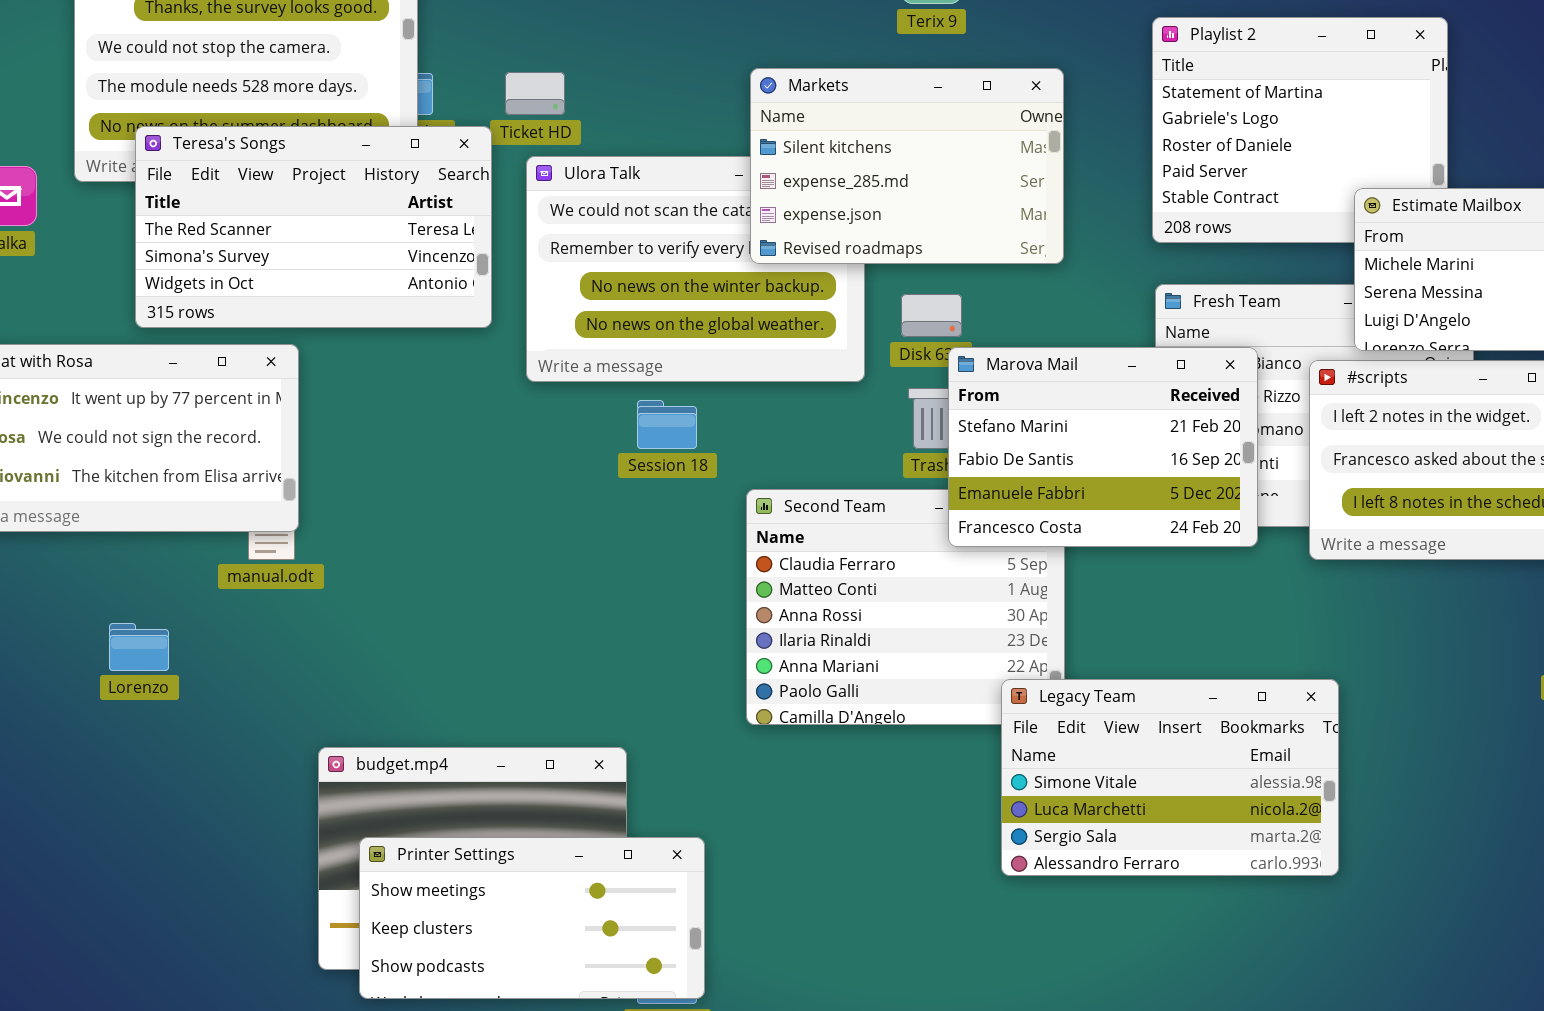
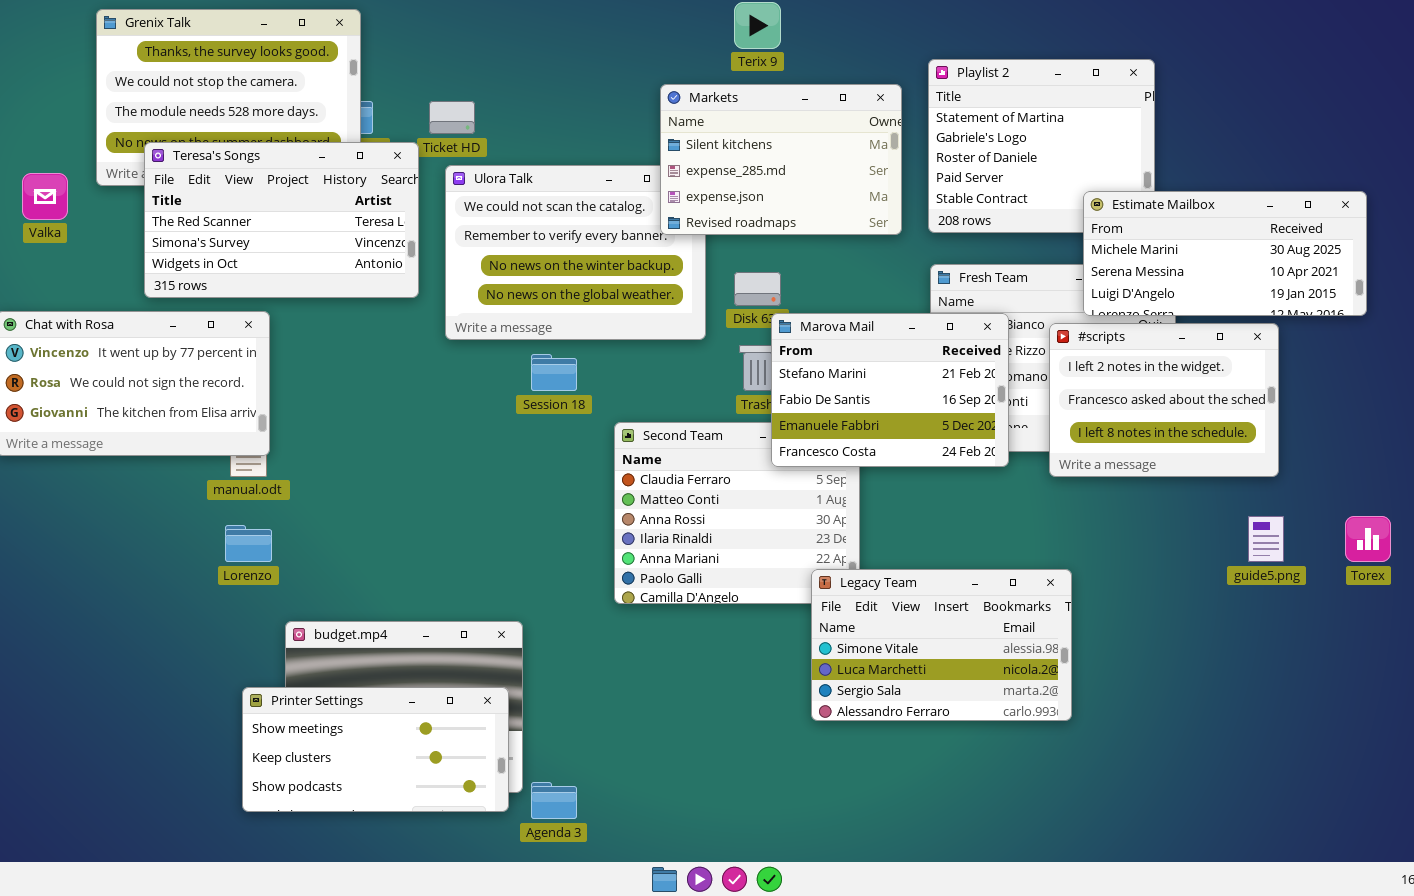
Markets: [750,68,1064,264] -> [660,84,902,235], moved
Lorenzo: [109,623,169,671] -> [225,525,272,562], moved
Printer Settings: [359,837,705,999] -> [242,687,509,812], moved

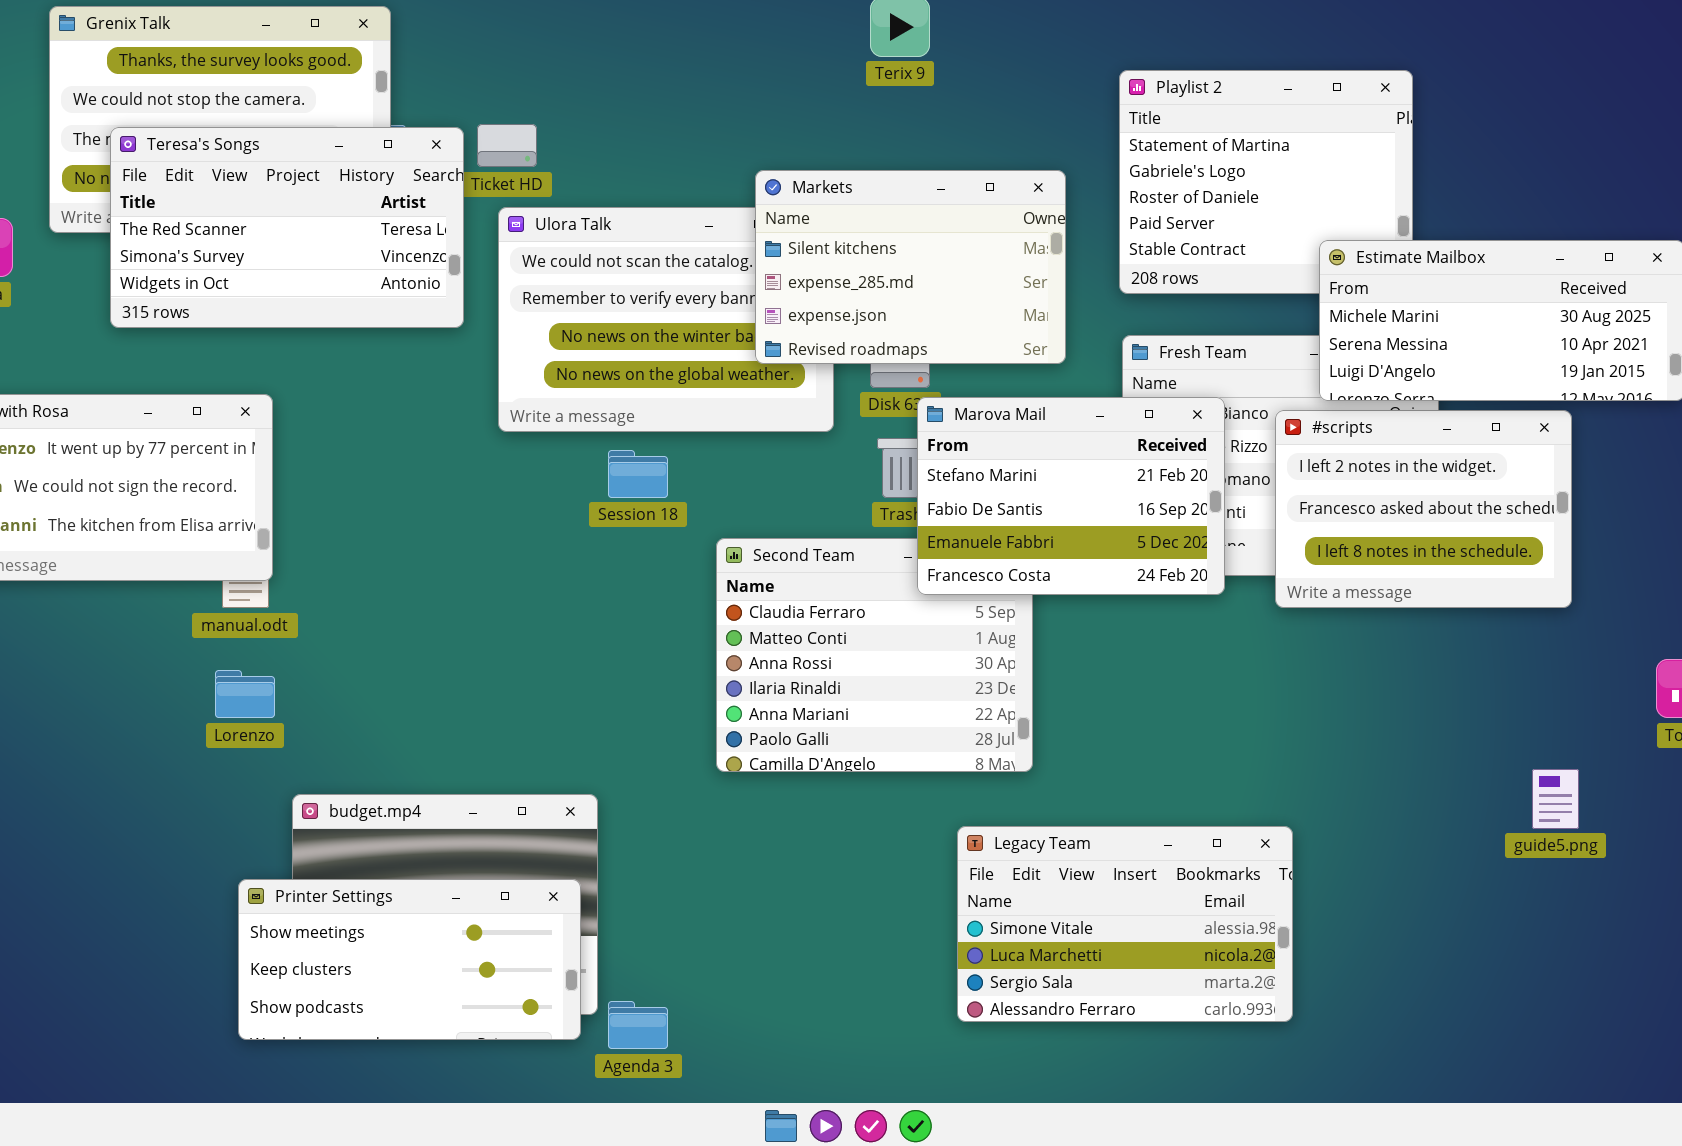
Markets: [660,84,902,235] -> [755,170,1066,364], moved
Teresa's Songs: [144,142,419,298] -> [110,127,464,328], moved
guide5.png: [1248,516,1284,562] -> [1532,769,1579,829], moved
Legacy Team: [811,569,1072,721] -> [957,826,1293,1022], moved

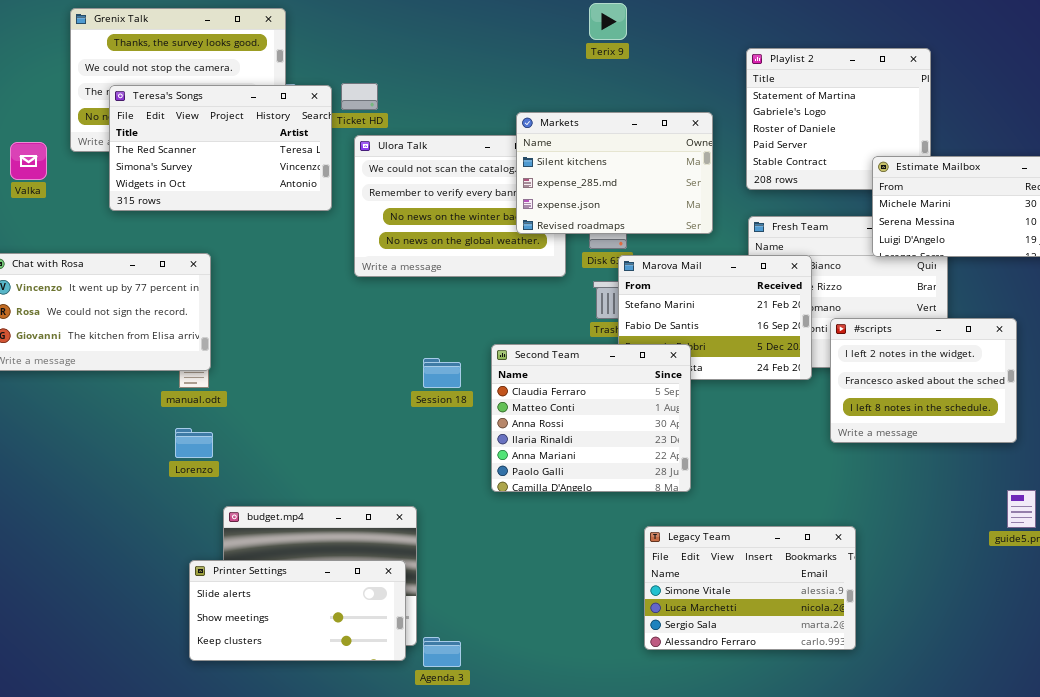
#scripts: [1275,410,1572,608] -> [830,318,1017,443], moved
Session 18: [608,450,668,498] -> [423,358,461,388], moved
Second Team: [716,538,1033,772] -> [491,344,691,492], raised
Printer Settings: [238,879,581,1040] -> [189,560,406,661], scrolled up 1 row

